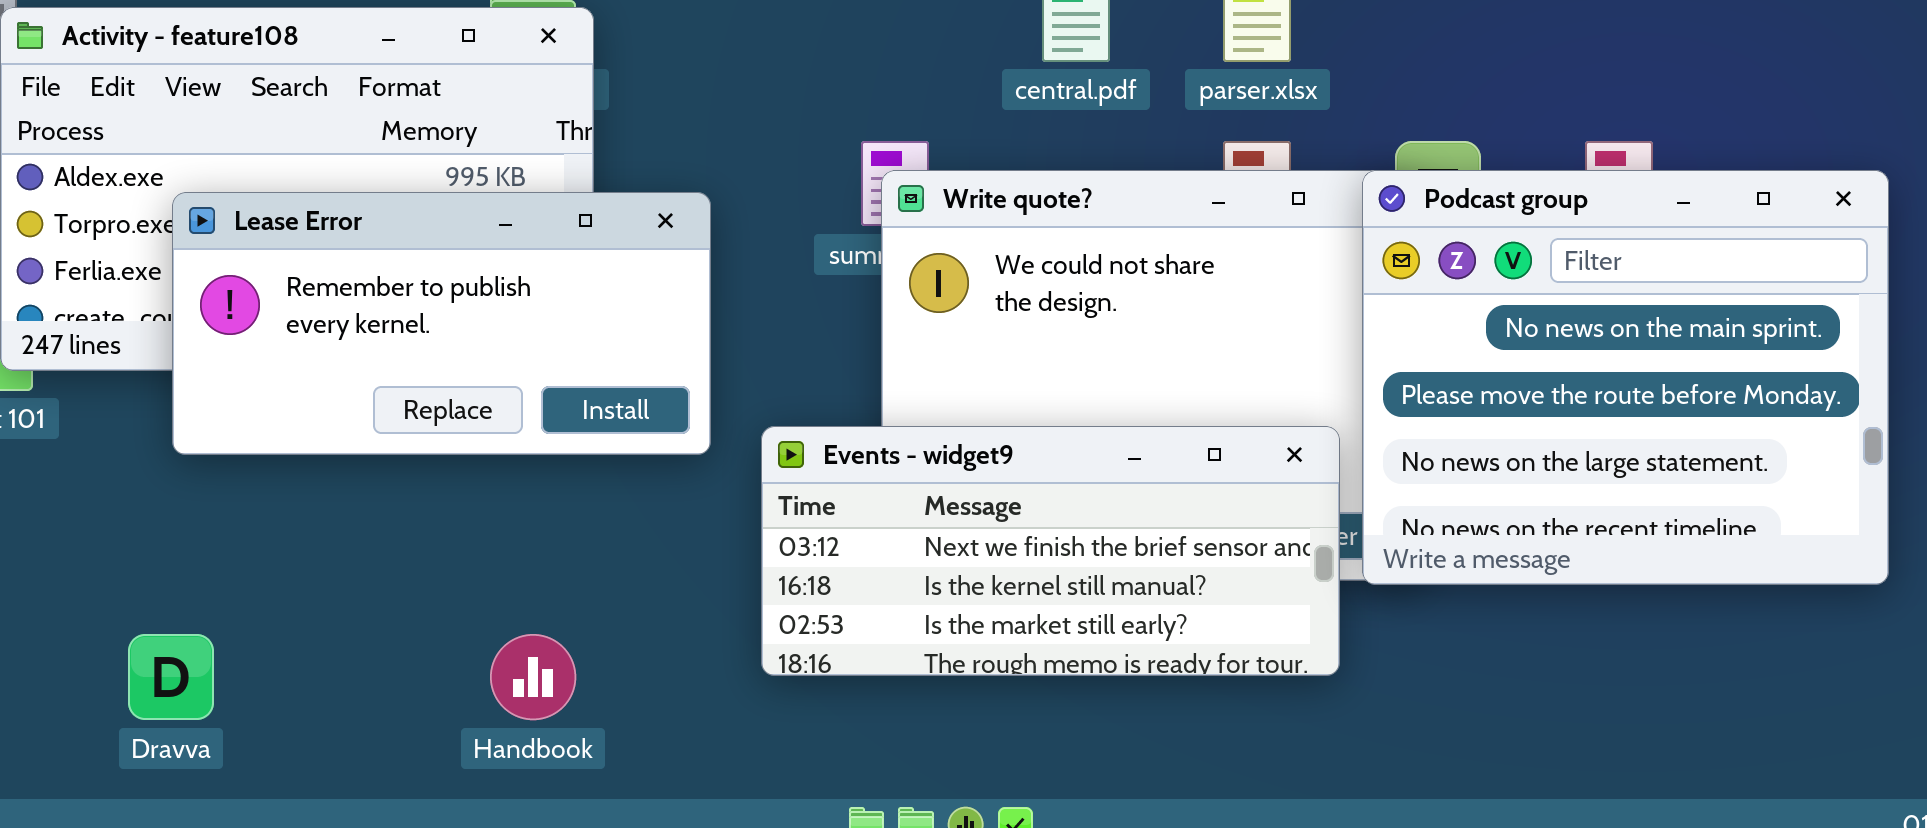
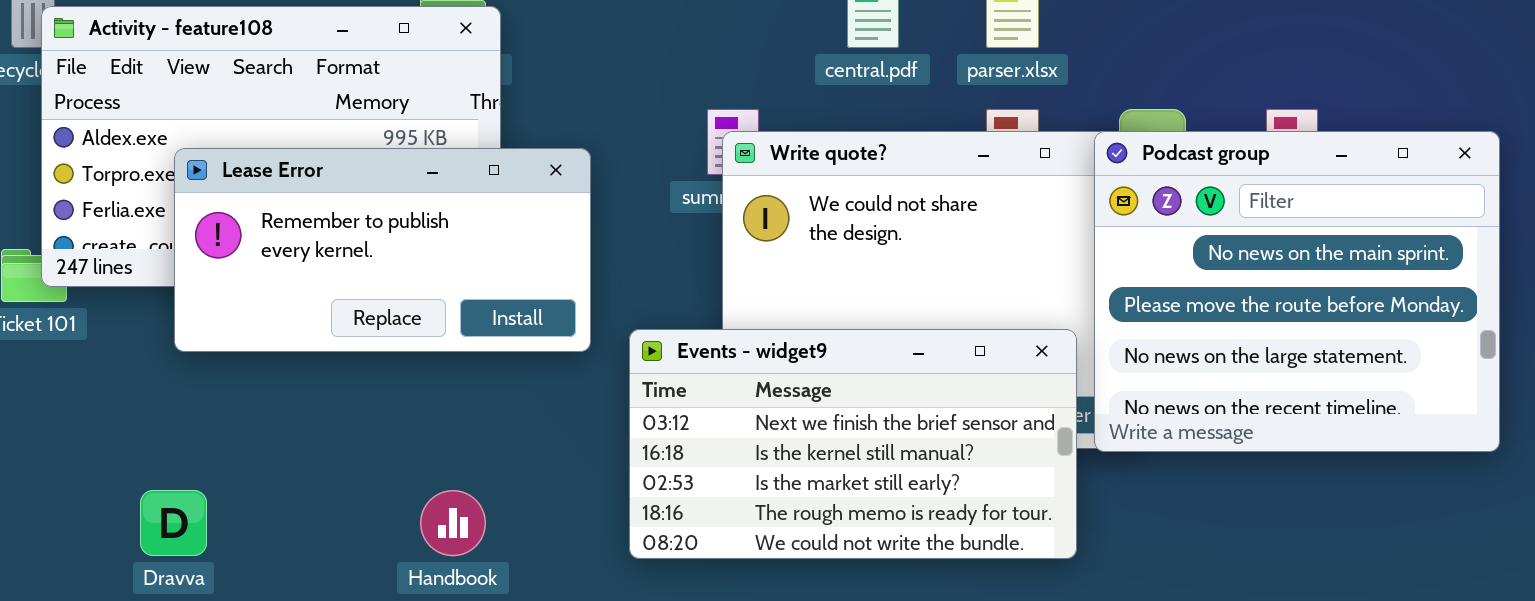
Events - widget9: [761,426,1340,676] -> [629,329,1077,559], resized

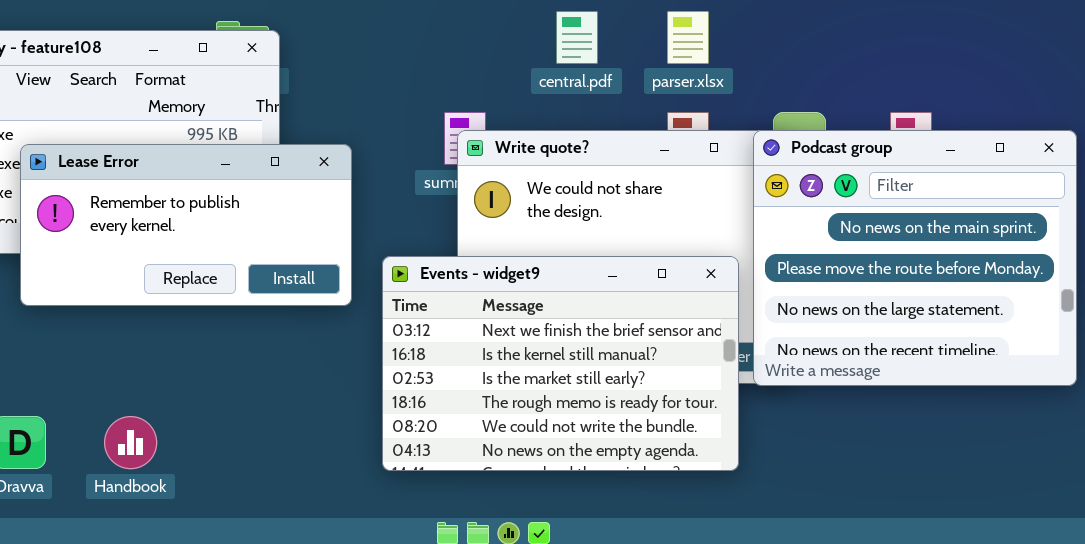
Events - widget9: [629,329,1077,559] -> [382,256,739,471], resized
Handbook: [420,490,486,556] -> [104,416,157,469], moved

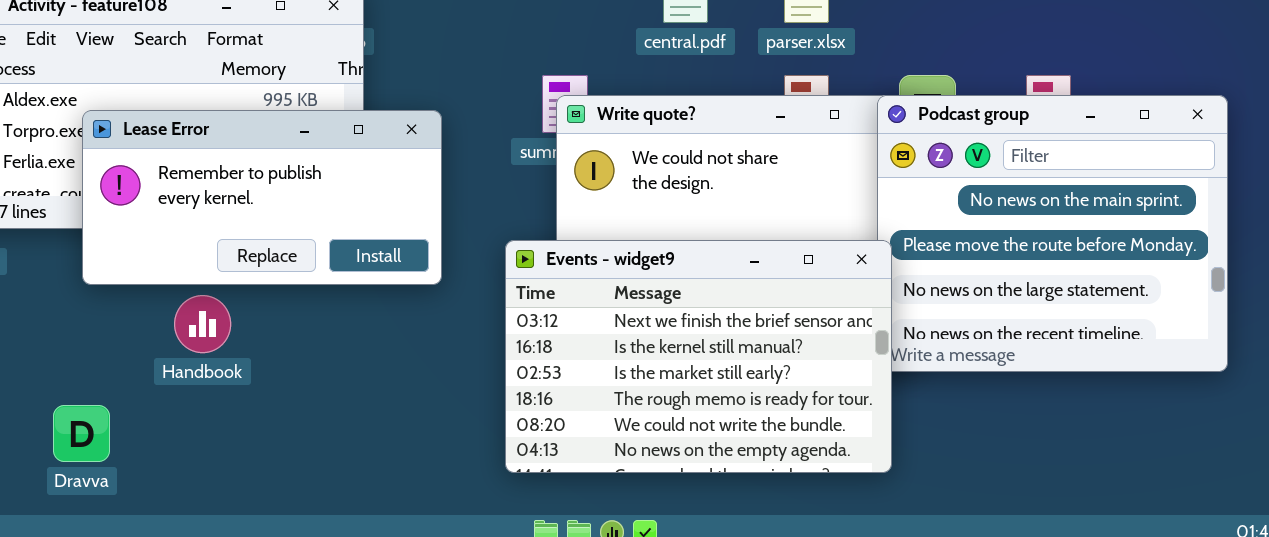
Events - widget9: [382,256,739,471] -> [505,240,892,473], moved
Handbook: [104,416,157,469] -> [174,295,231,353], moved

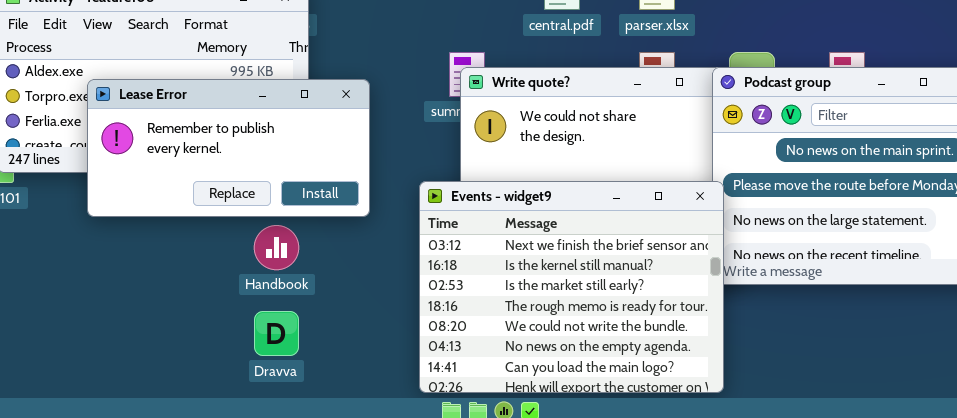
Events - widget9: [505,240,892,473] -> [419,181,724,393], resized
Handbook: [174,295,231,353] -> [254,225,299,270], moved
Dravva: [53,405,110,462] -> [254,311,299,356], moved

